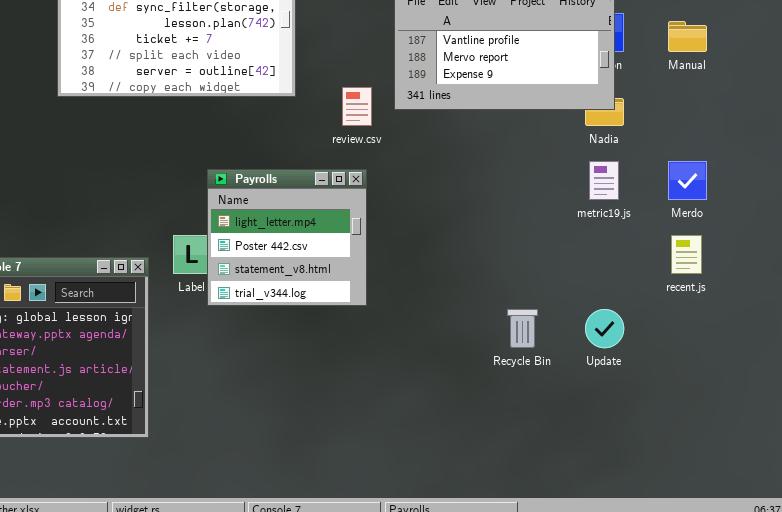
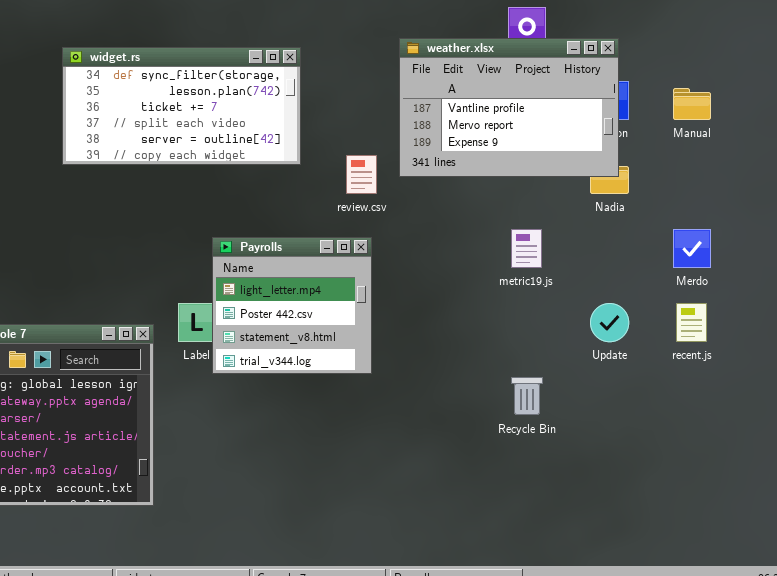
metric19.js: [589,161,619,200] -> [511,229,542,268], moved
Update: [585,309,624,348] -> [590,303,629,342], moved

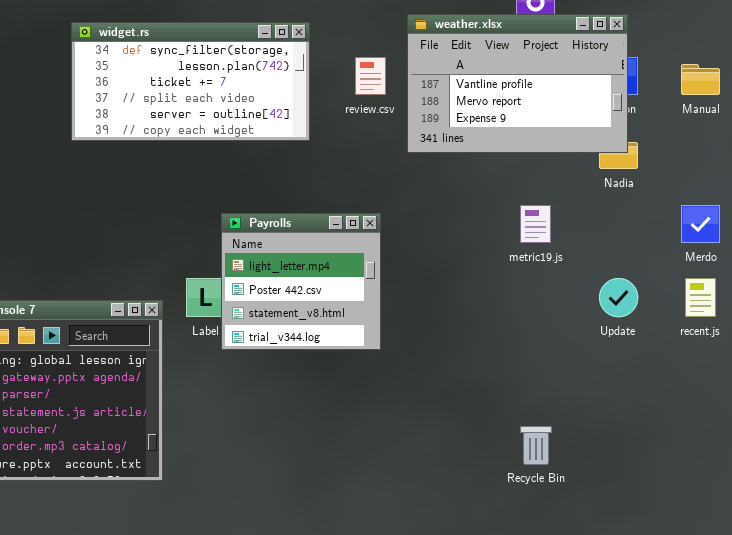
review.csv: [346,155,377,194] -> [355,57,386,95], moved
Recycle Bin: [511,377,543,415] -> [520,426,552,465], moved

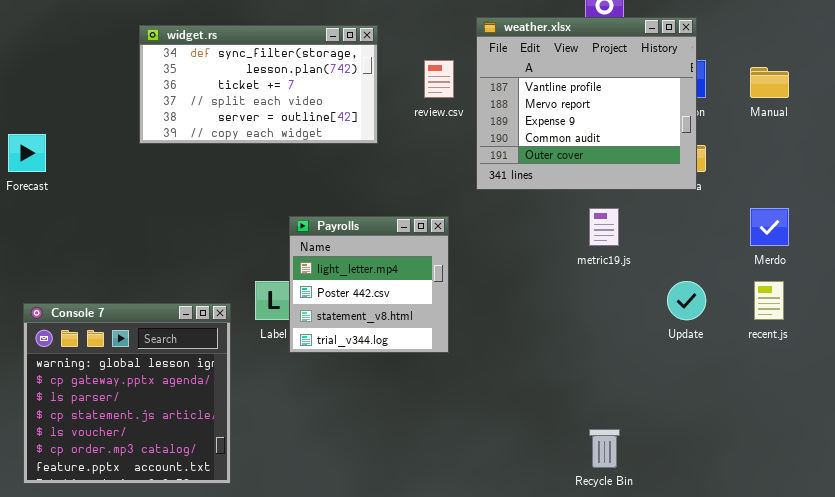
weather.xlsx: [407,14,628,153] -> [476,17,697,190], resized

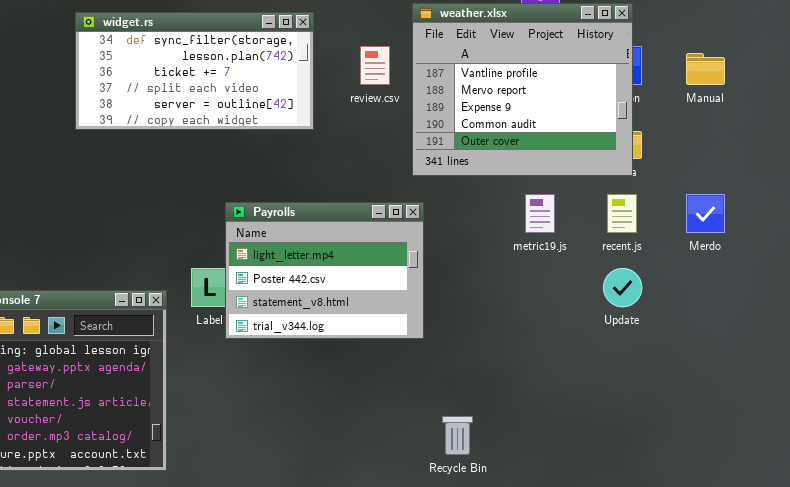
Payrolls: [289,216,449,353] -> [225,202,424,339], resized
recent.js: [754,281,784,320] -> [607,194,637,233], moved
Recycle Bin: [589,429,620,468] -> [442,416,473,455], moved

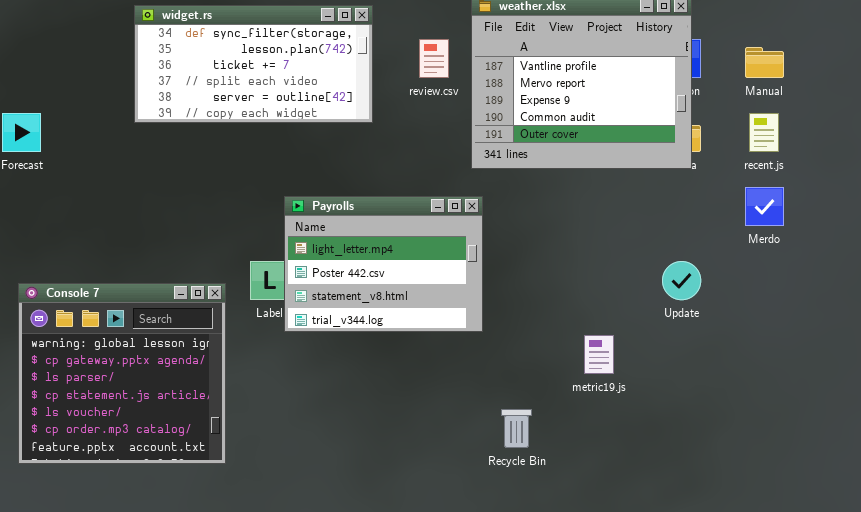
metric19.js: [525,194,555,233] -> [584,335,614,374], moved
recent.js: [607,194,637,233] -> [749,113,779,152], moved

